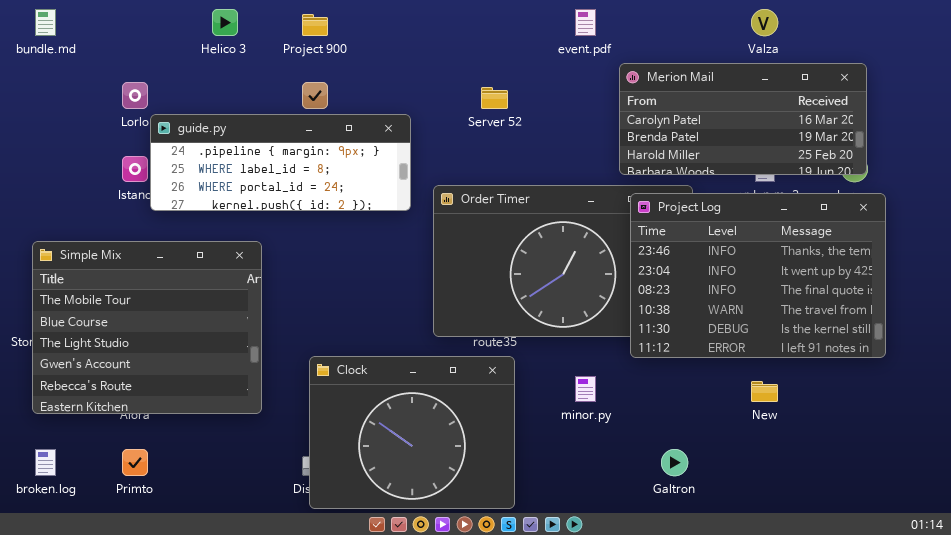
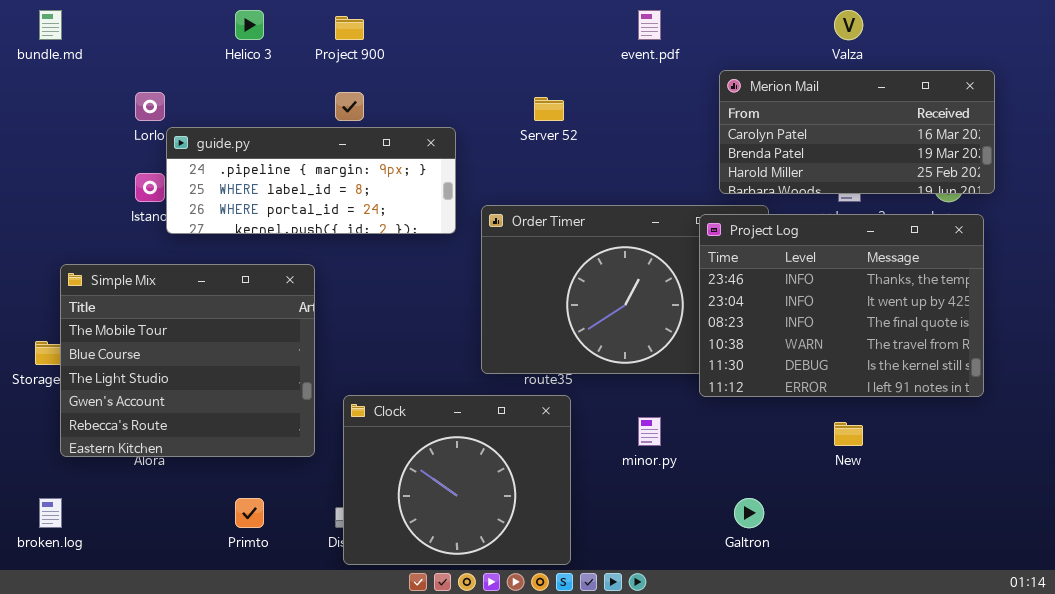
Merion Mail: [619,63,867,175] -> [719,70,995,194], moved
Simple Mix: [32,241,262,414] -> [60,264,315,457], moved
Primto: [122,449,148,476] -> [235,498,264,528], moved

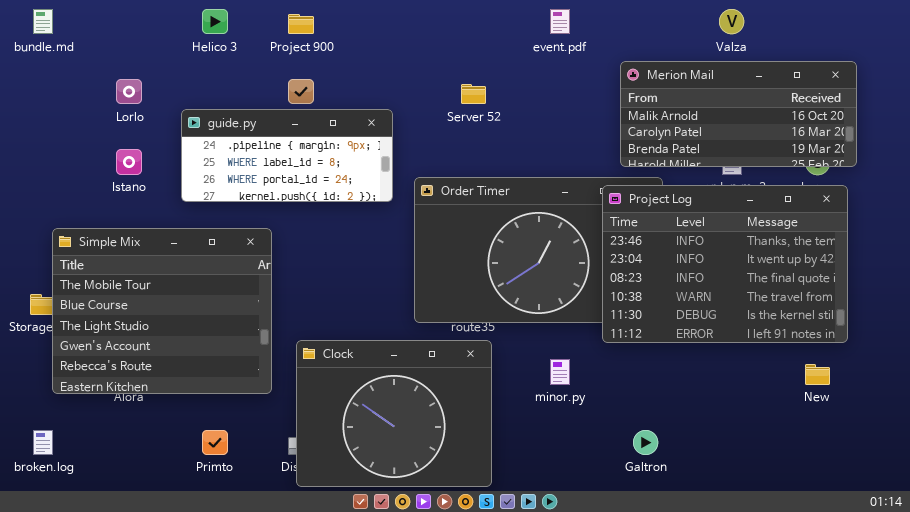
Merion Mail: [719,70,995,194] -> [620,61,857,167], scrolled up 1 row
guide.py: [166,127,456,234] -> [181,109,393,202], resized
New: [834,422,863,446] -> [805,364,830,385], moved

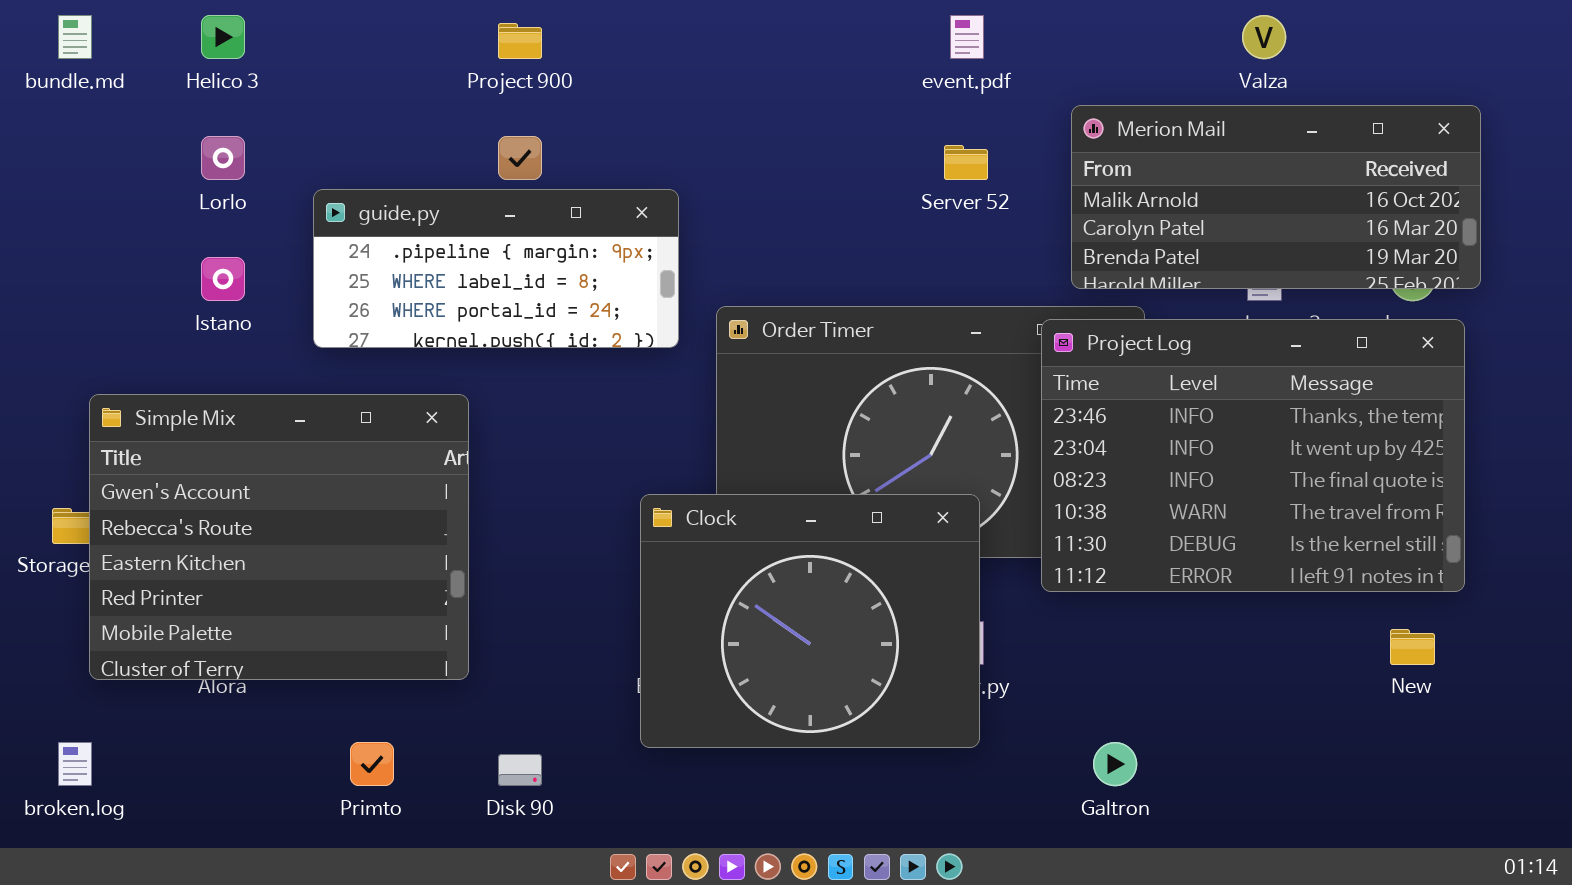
Helico 3: [202,9,228,34] -> [201,15,245,59], moved
Server 52: [461,84,486,104] -> [944,145,988,180], moved
Simple Mix: [52,228,272,394] -> [89,394,469,680], scrolled down 3 rows
Clock: [296,340,492,487] -> [640,494,980,748], moved

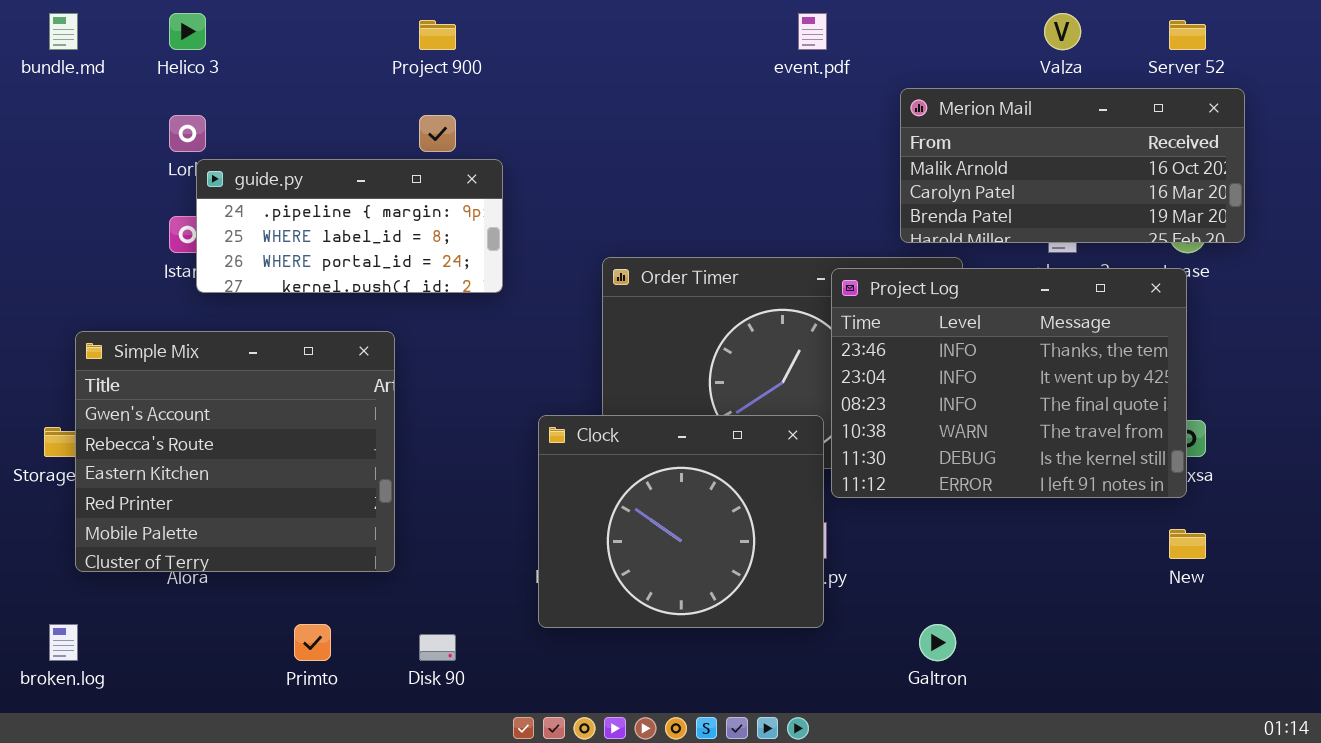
Server 52: [944,145,988,180] -> [1169,20,1206,50], moved
guide.py: [313,189,679,348] -> [196,159,503,293], moved
Project Log: [1041,319,1465,592] -> [831,268,1187,498], moved

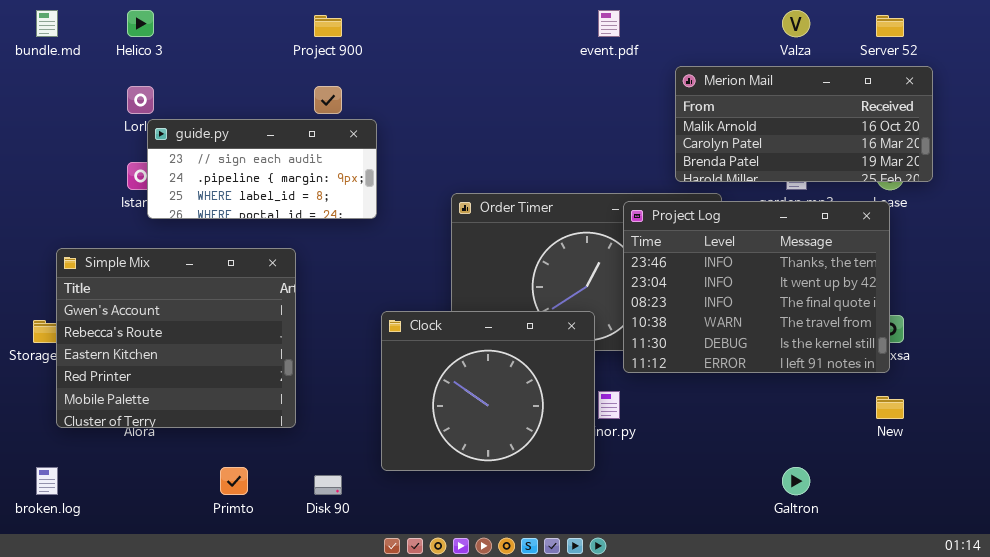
guide.py: [196,159,503,293] -> [147,119,377,219], scrolled up 1 row
Clock: [538,415,824,628] -> [381,311,595,471], moved
Galtron: [919,624,956,661] -> [782,467,810,495], moved

